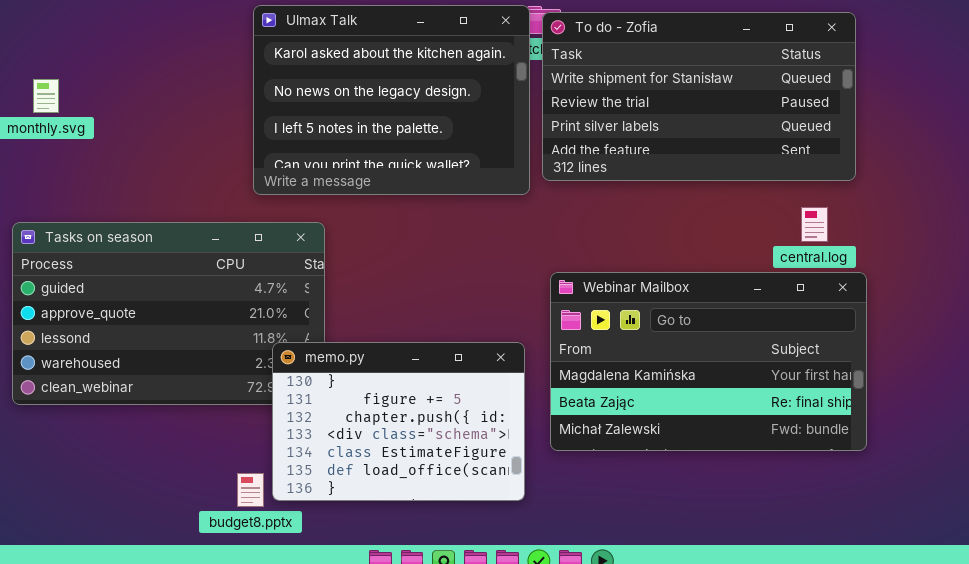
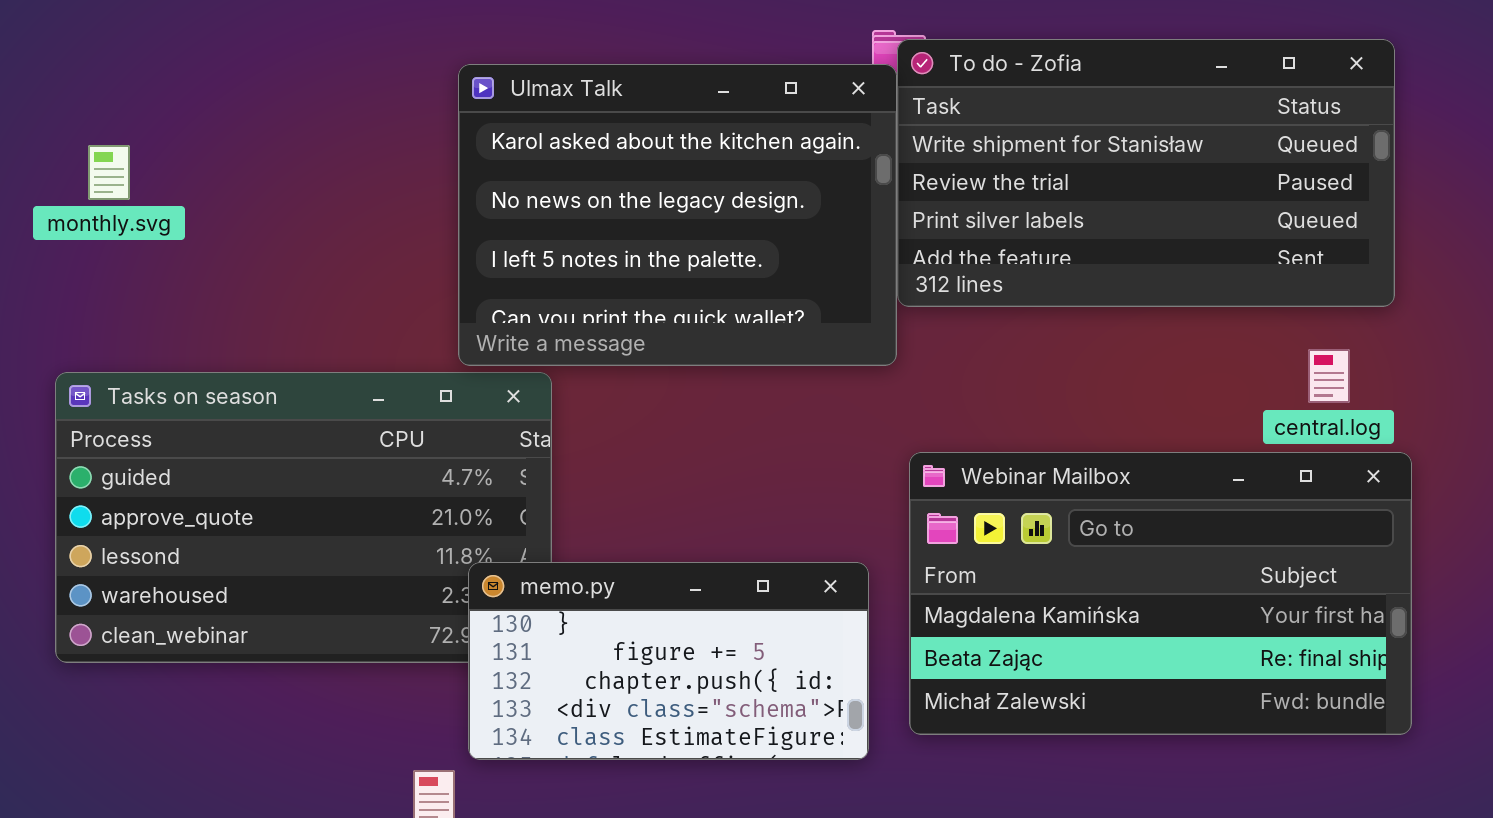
Ulmax Talk: [253,5,530,195] -> [458,64,897,366], moved
memo.py: [272,342,525,501] -> [468,562,869,760], resized

